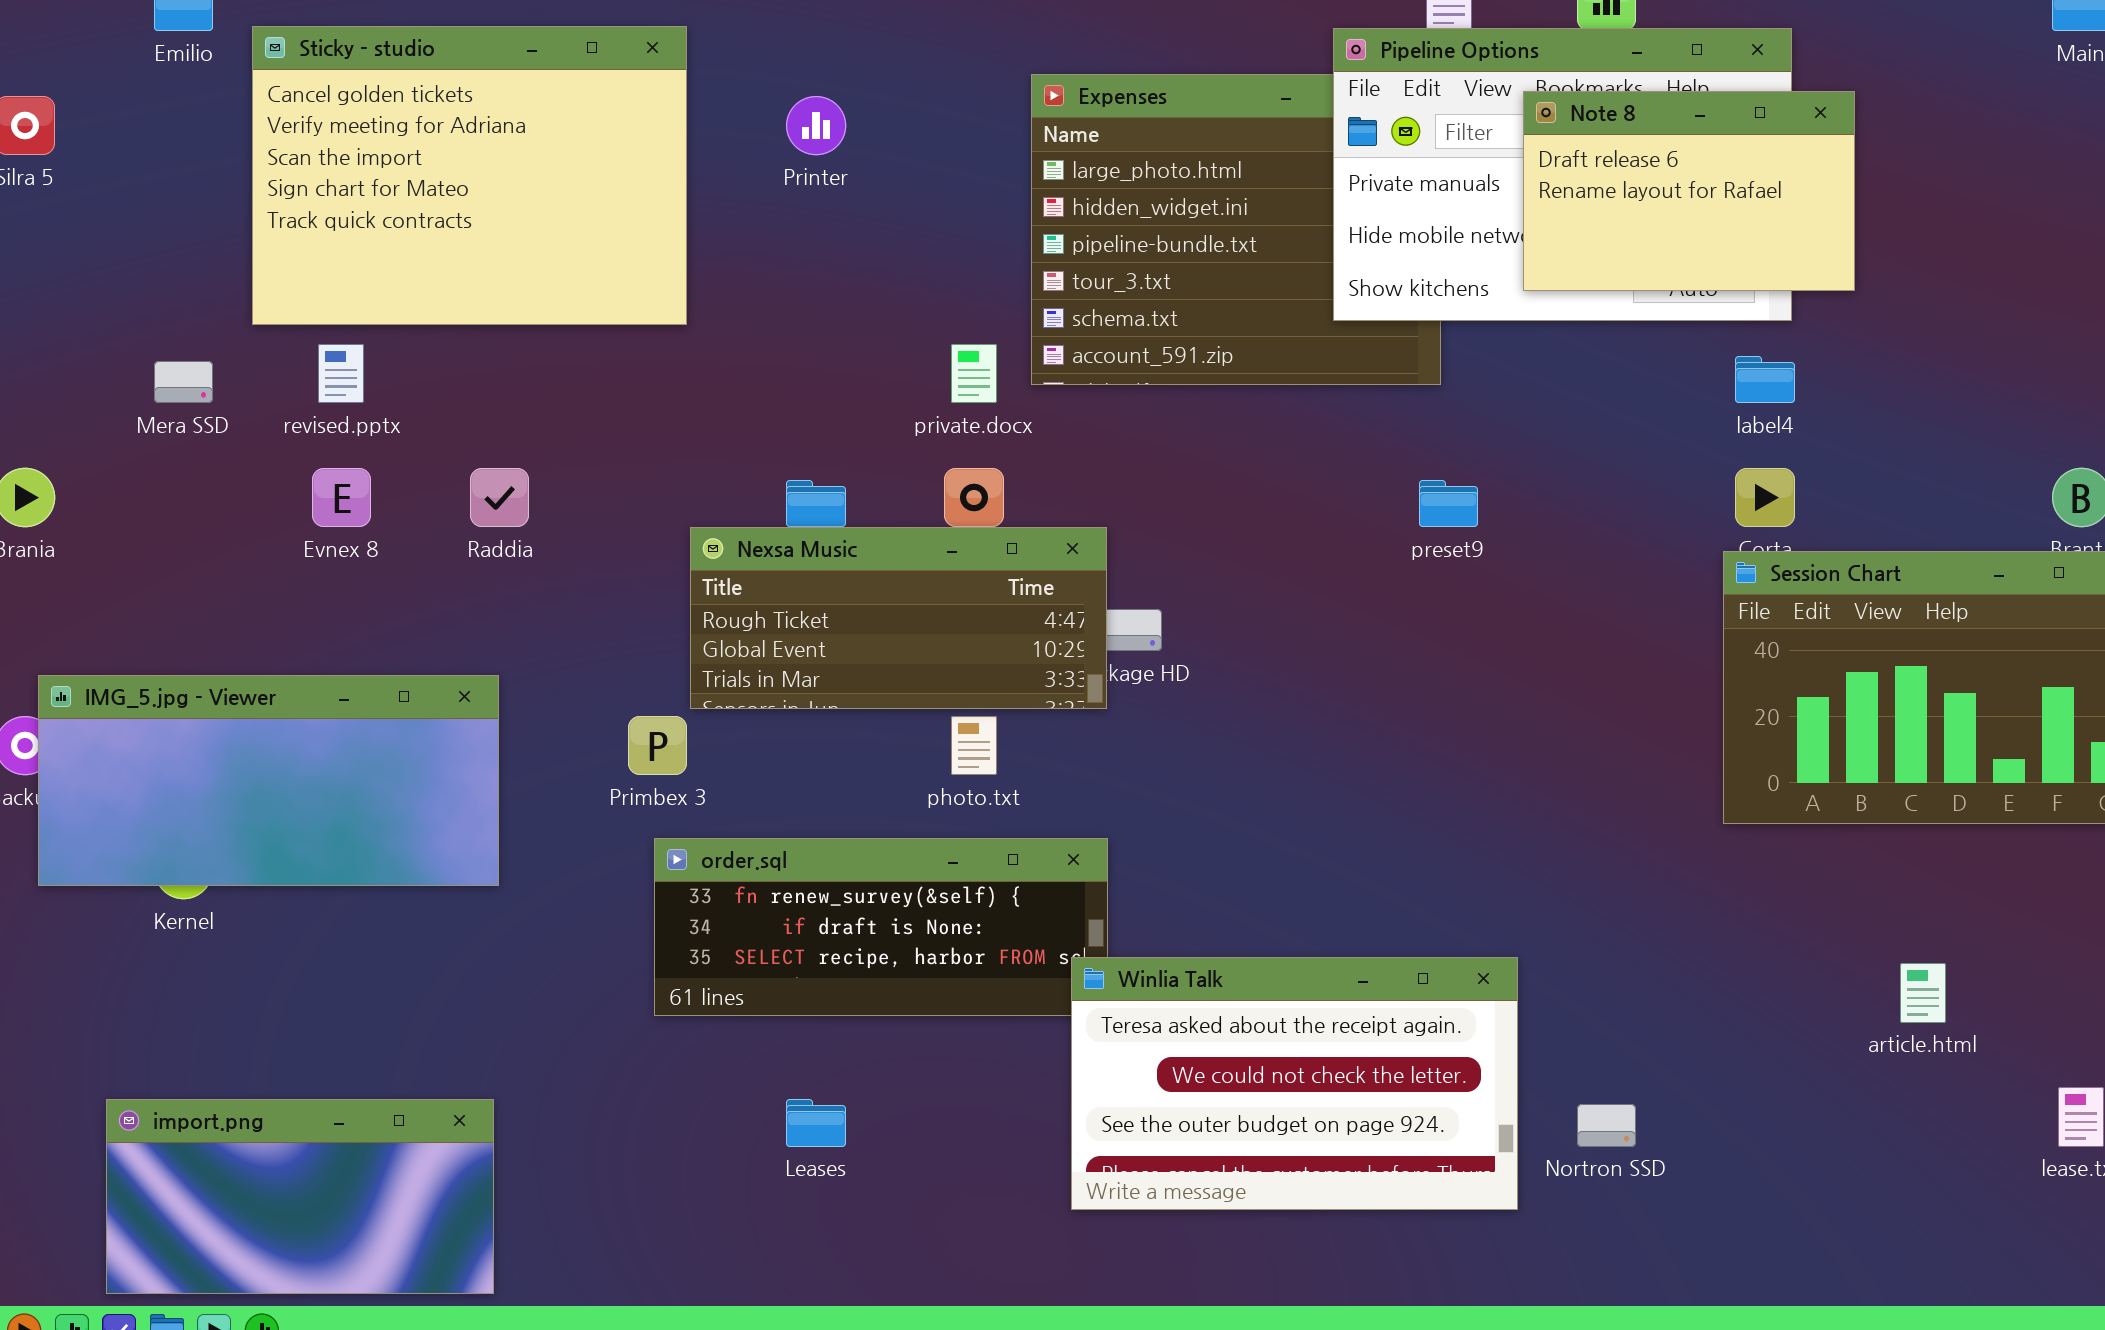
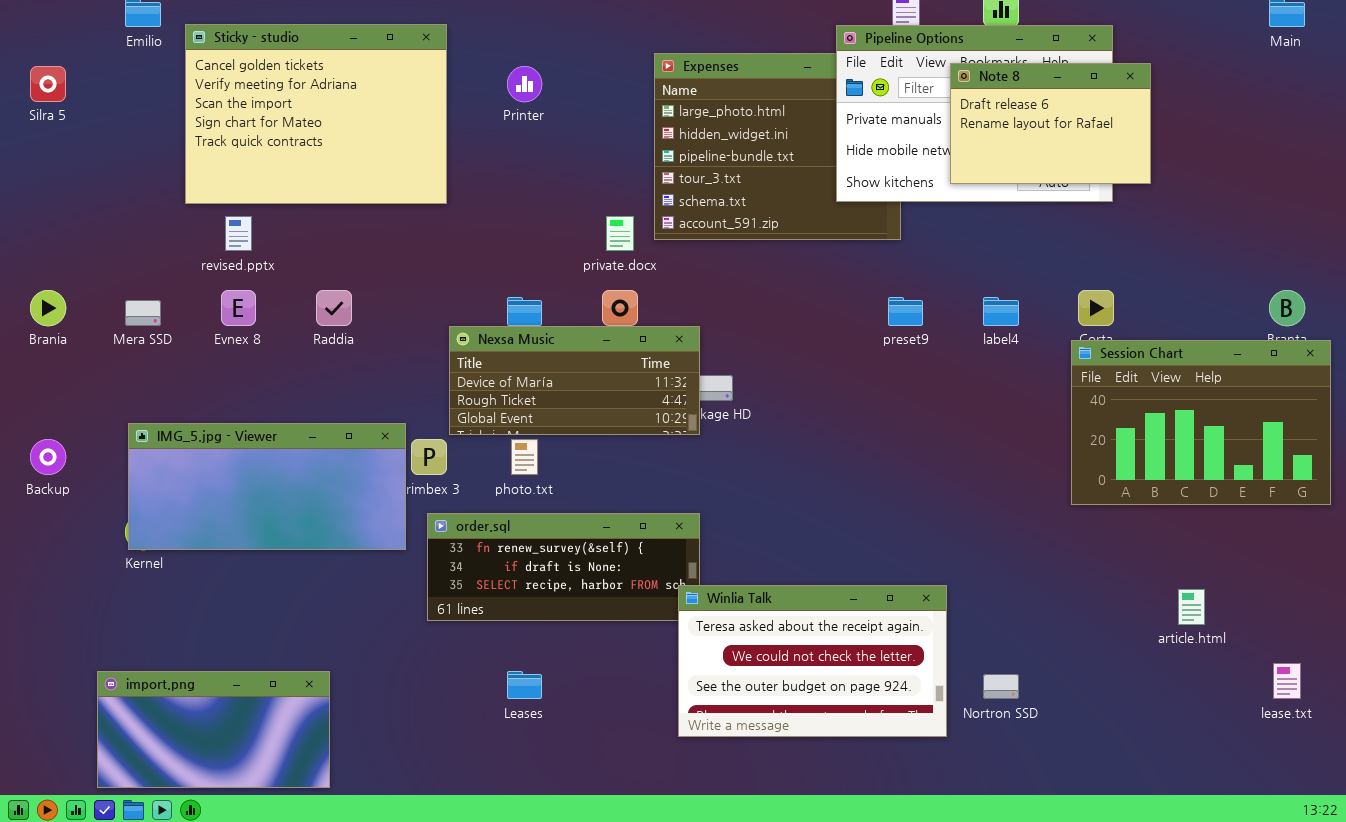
label4: [1735,356,1795,403] -> [983,297,1019,326], moved
Mera SSD: [154,361,213,403] -> [125,300,161,326], moved
Nexsa Music: [690,527,1107,709] -> [449,326,700,435], scrolled up 1 row
IMG_5.jpg - Viewer: [38,675,499,886] -> [128,423,406,550], moved
photo.txt: [951,716,997,775] -> [511,439,538,475], moved

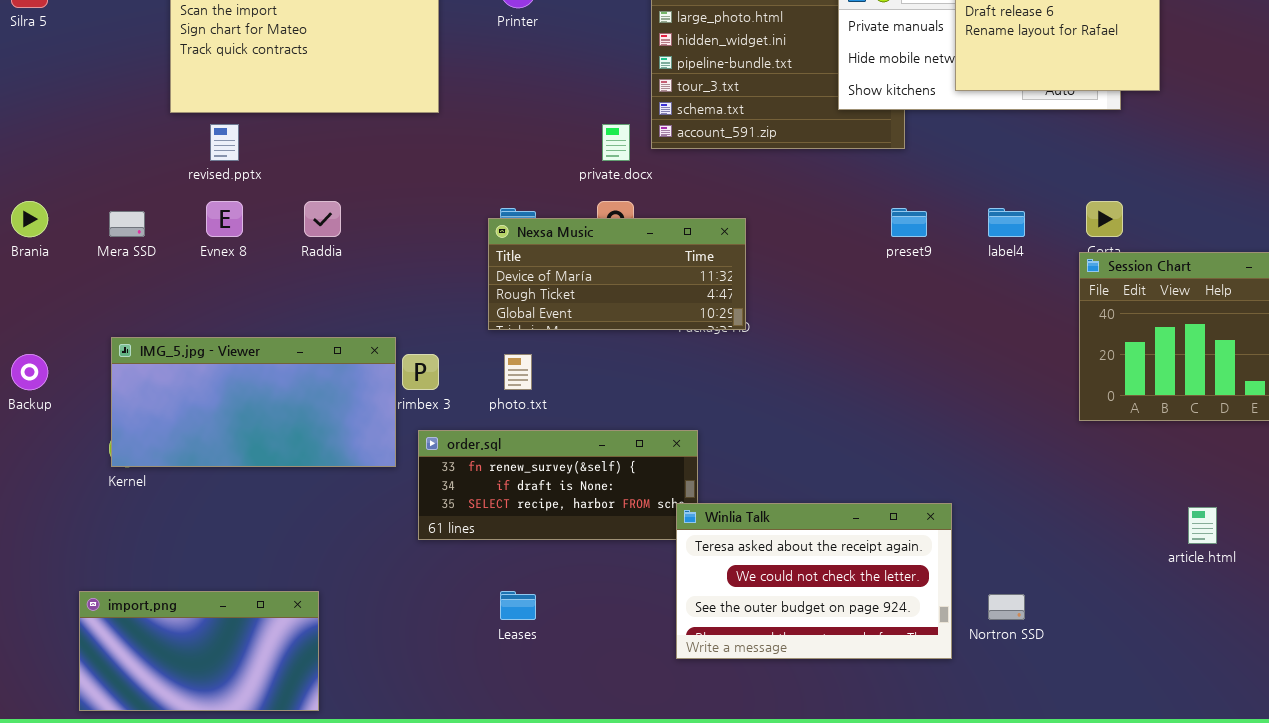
Nexsa Music: [449,326,700,435] -> [488,218,746,330], moved

